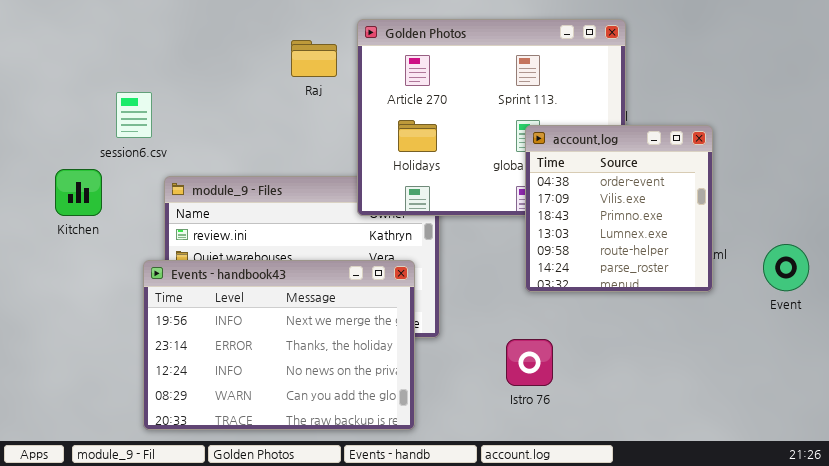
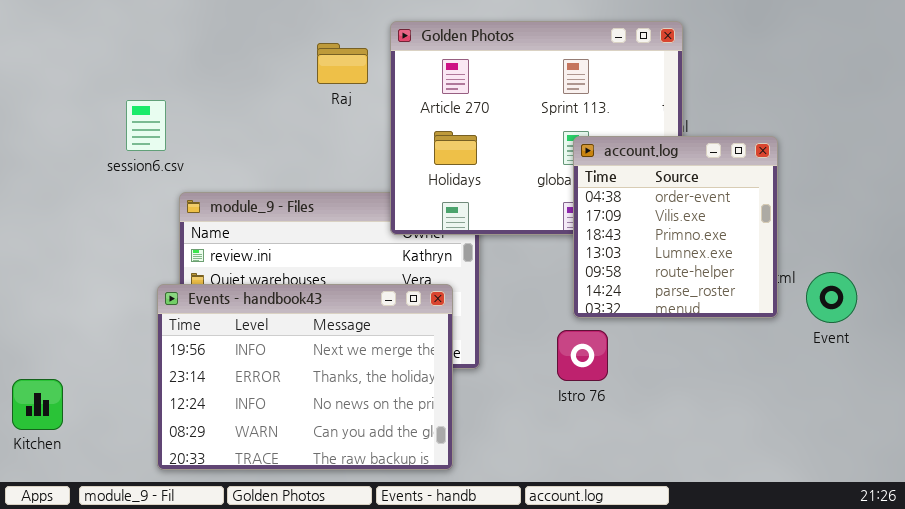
Kitchen: [55,169,102,216] -> [12,379,63,430], moved
Event: [763,244,809,291] -> [806,272,857,323], moved
Istro 76: [506,339,553,386] -> [557,330,608,381], moved

